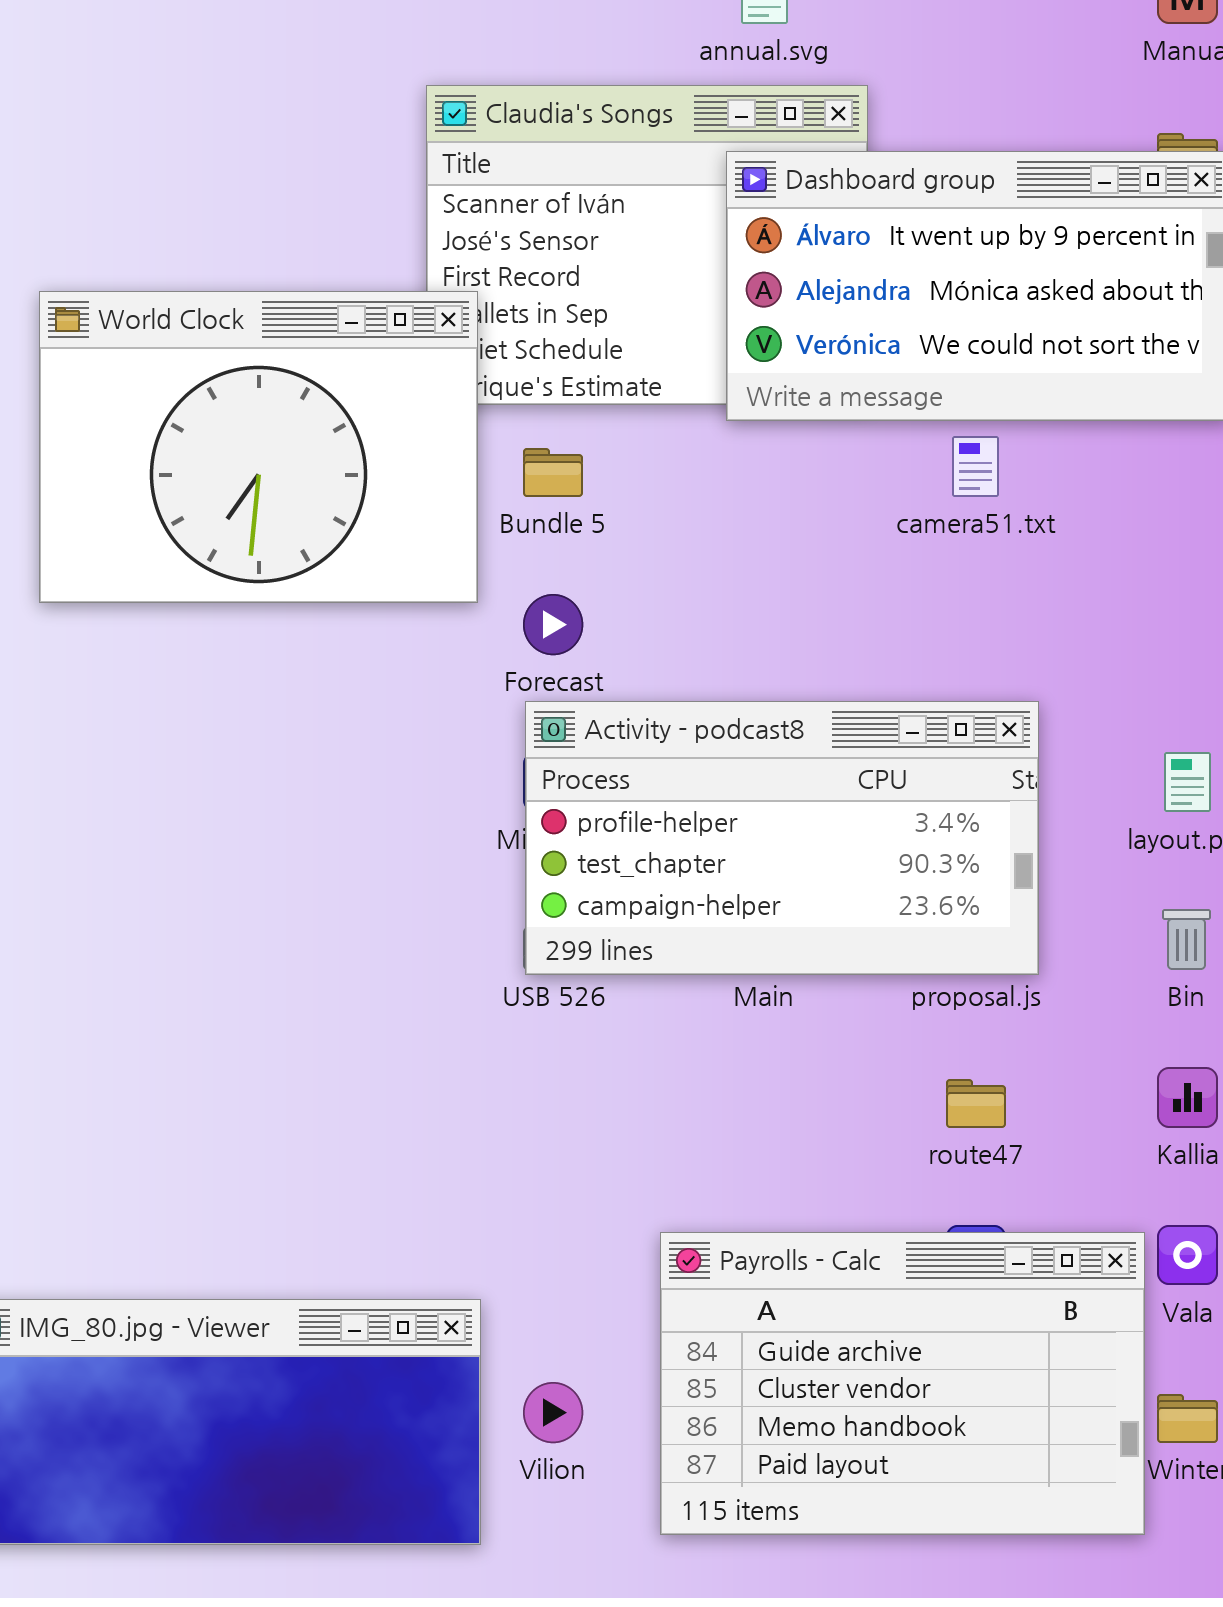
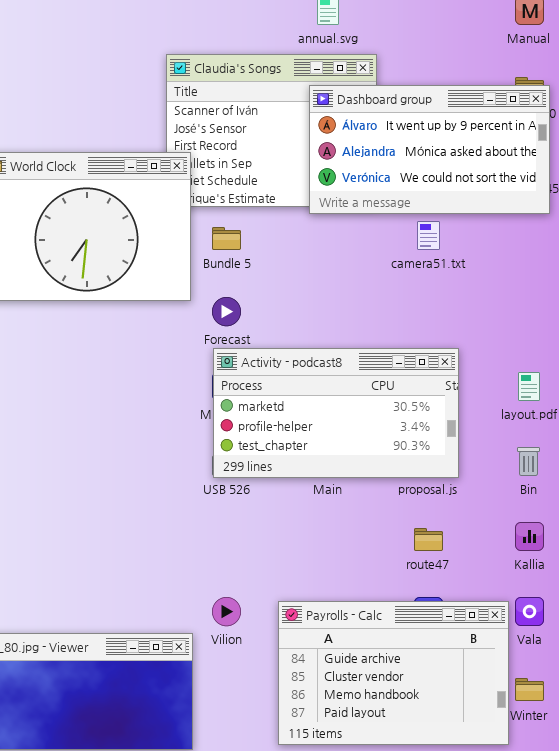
Activity - podcast8: [525,701,1039,975] -> [213,348,459,478], scrolled up 1 row
Vilion: [523,1382,583,1443] -> [212,597,241,626], moved

